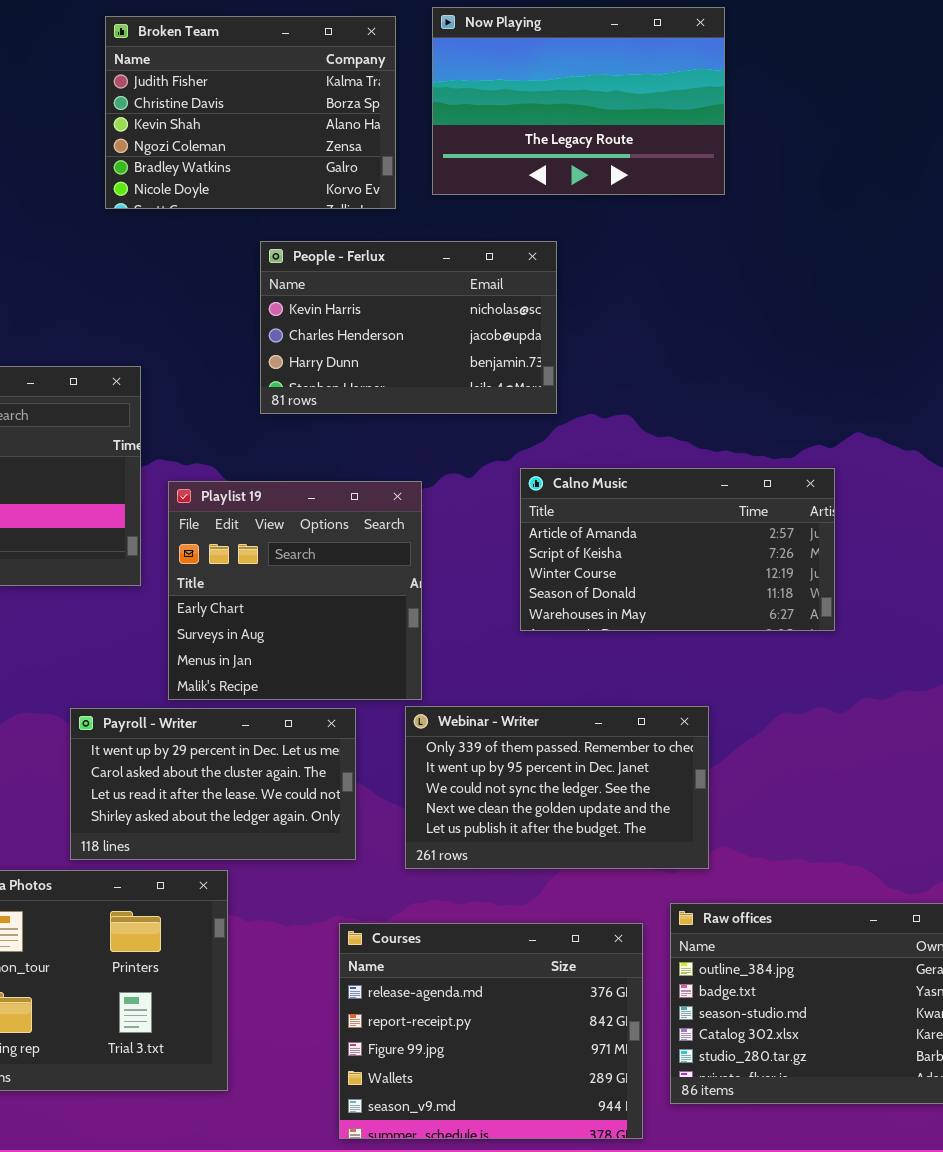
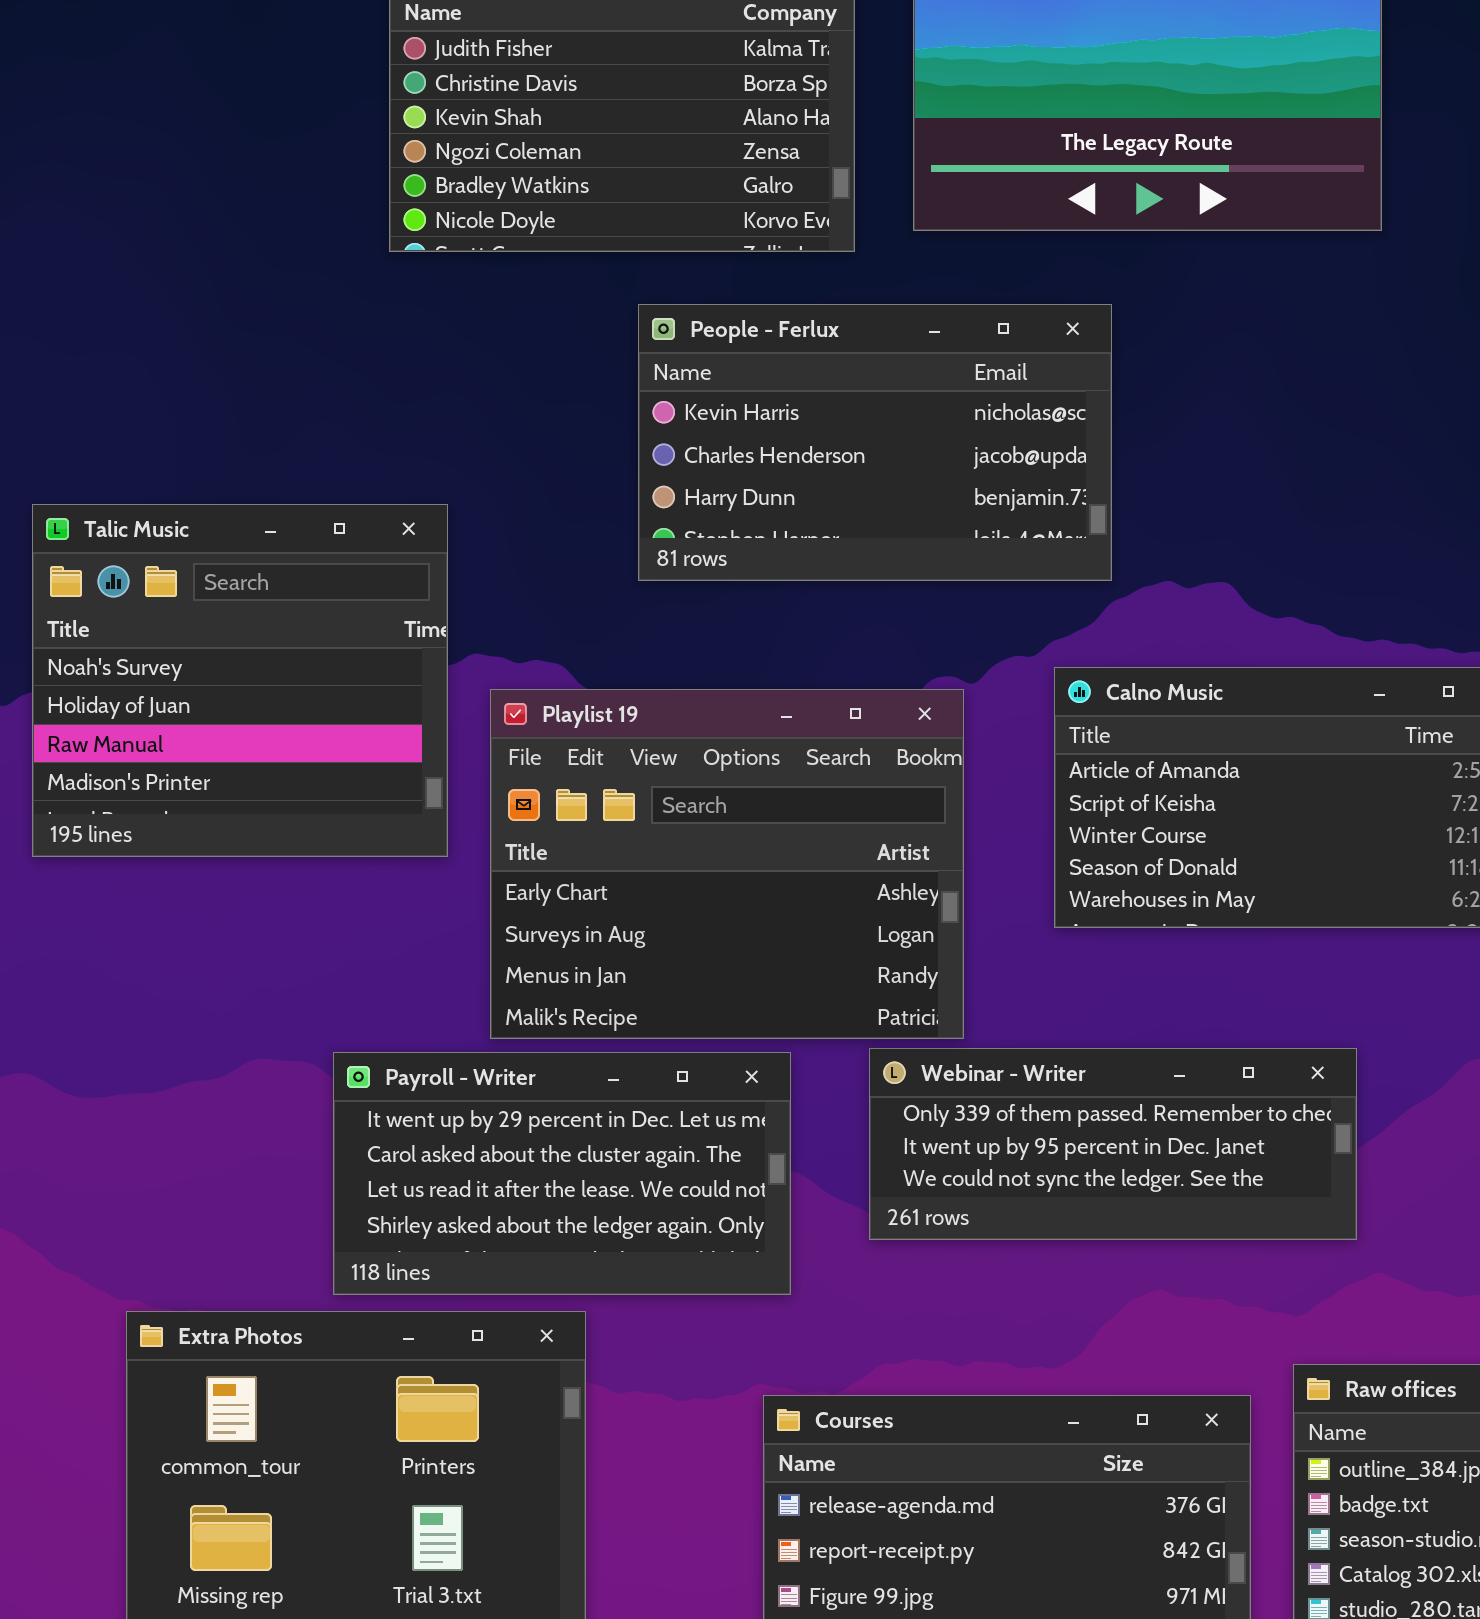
Playlist 19: [168,481,422,700] -> [490,689,964,1039], resized
Webinar - Writer: [405,706,709,869] -> [869,1048,1357,1240], resized

